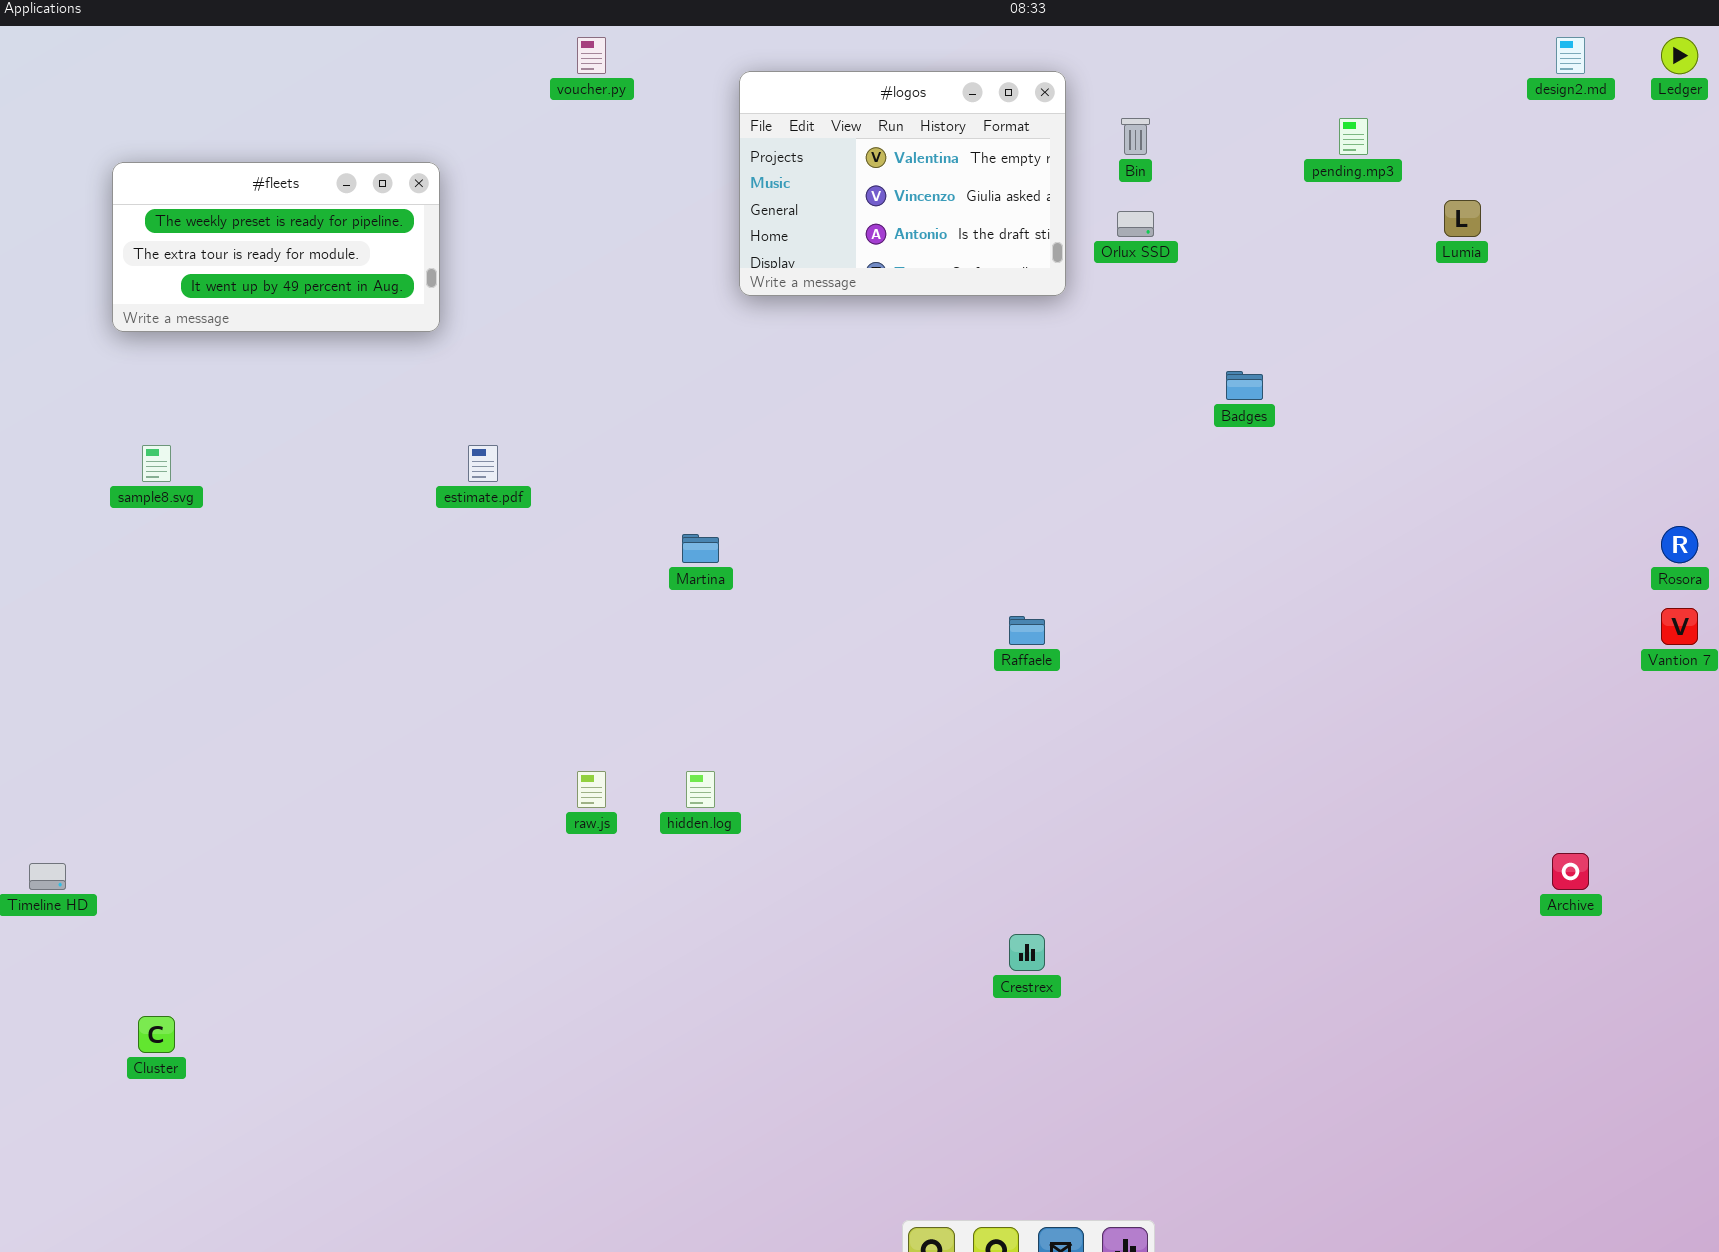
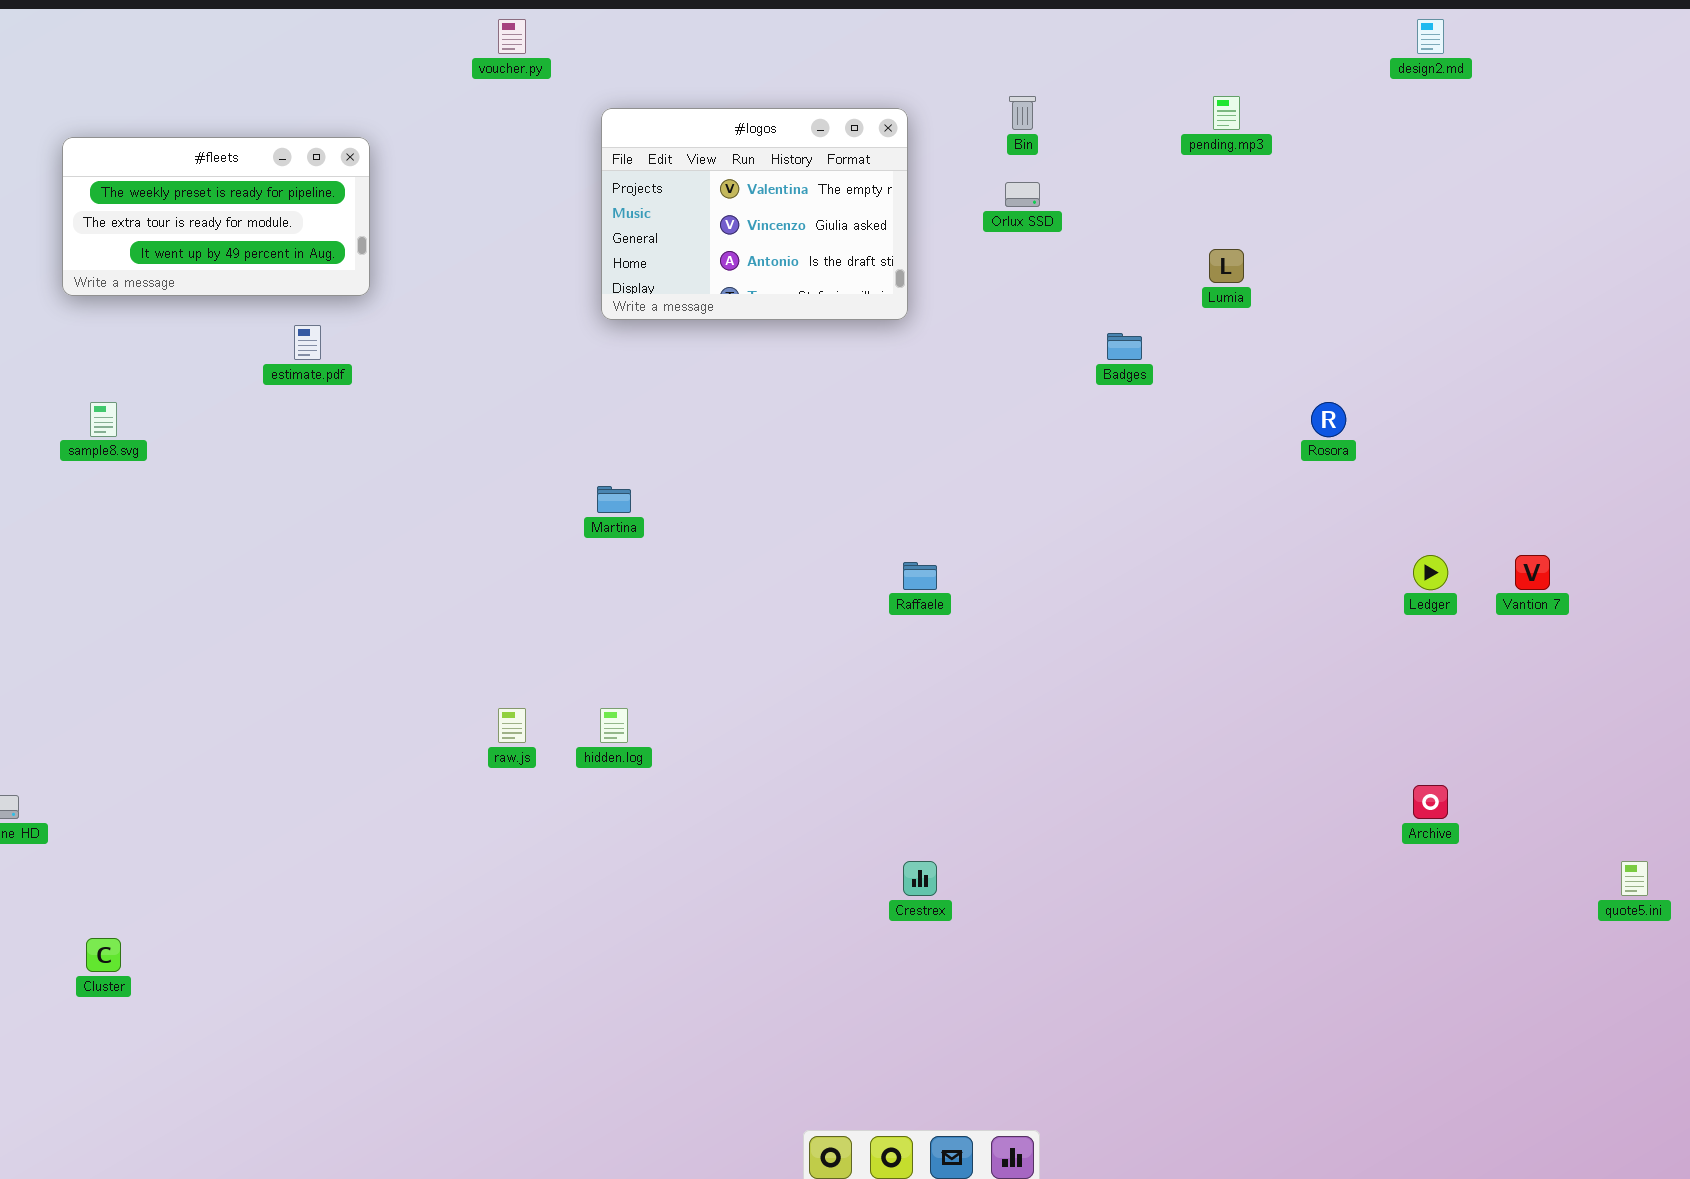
Ledger: [1661,37,1698,74] -> [1413,555,1448,590], moved
#logos: [739,71,1066,296] -> [601,108,908,320], moved
Lumia: [1444,200,1481,237] -> [1209,249,1244,283], moved
estimate.pdf: [468,445,498,482] -> [294,325,321,360], moved
Rosora: [1661,526,1698,563] -> [1311,402,1346,437], moved

